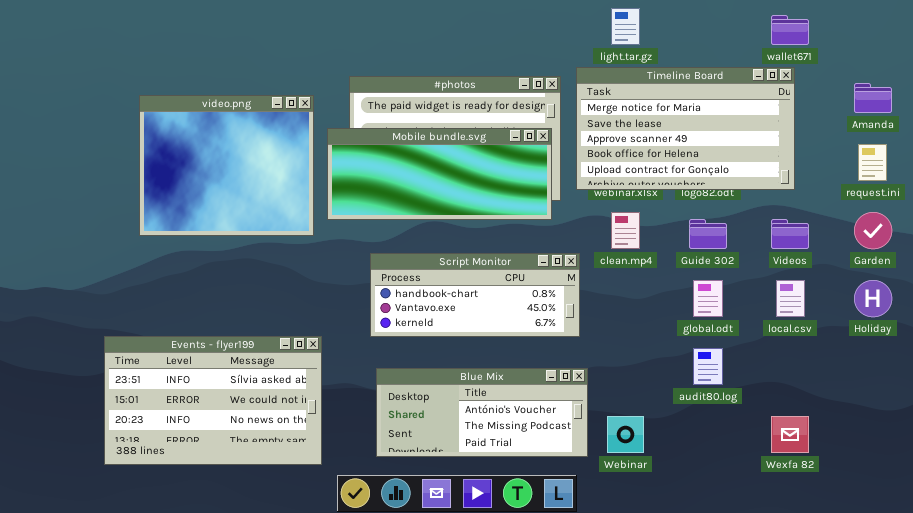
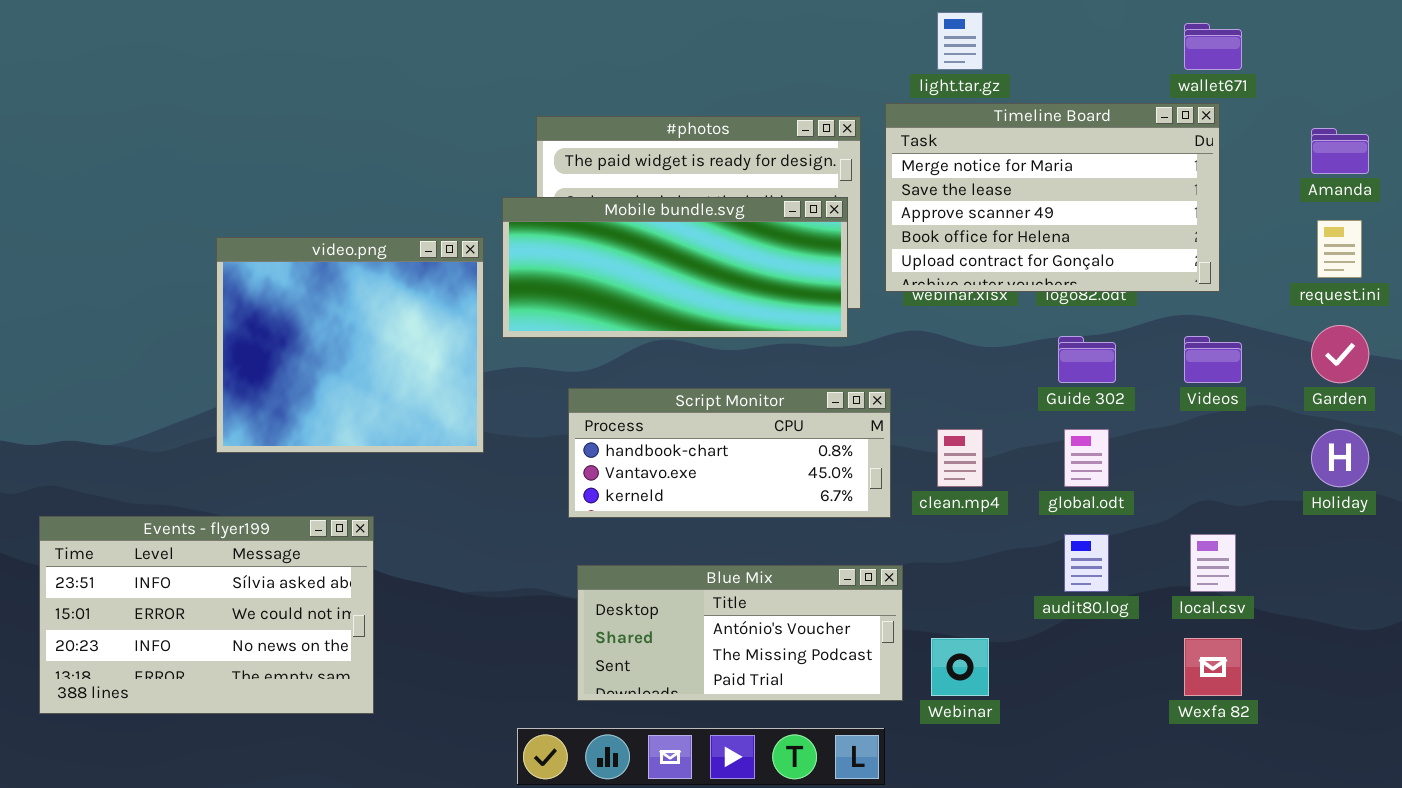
video.png: [139,95,314,236] -> [216,237,484,453], moved
clean.mp4: [611,212,640,249] -> [937,429,983,487], moved
local.csv: [776,280,805,317] -> [1190,534,1236,592], moved
Events - flyer199: [104,336,322,465] -> [39,516,374,714], moved

